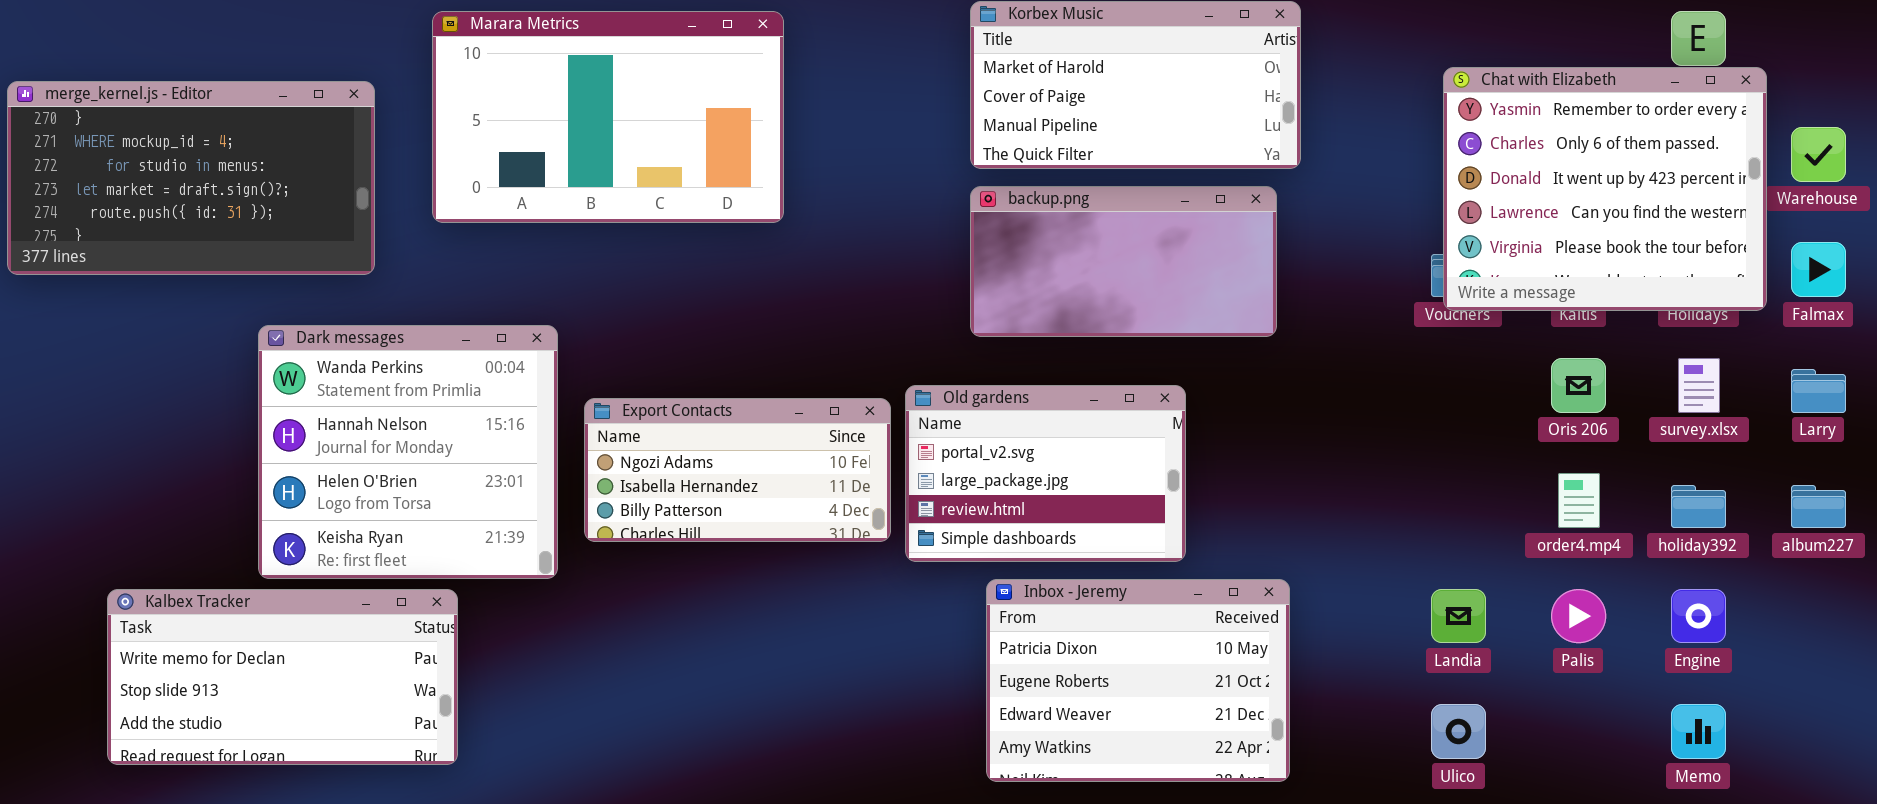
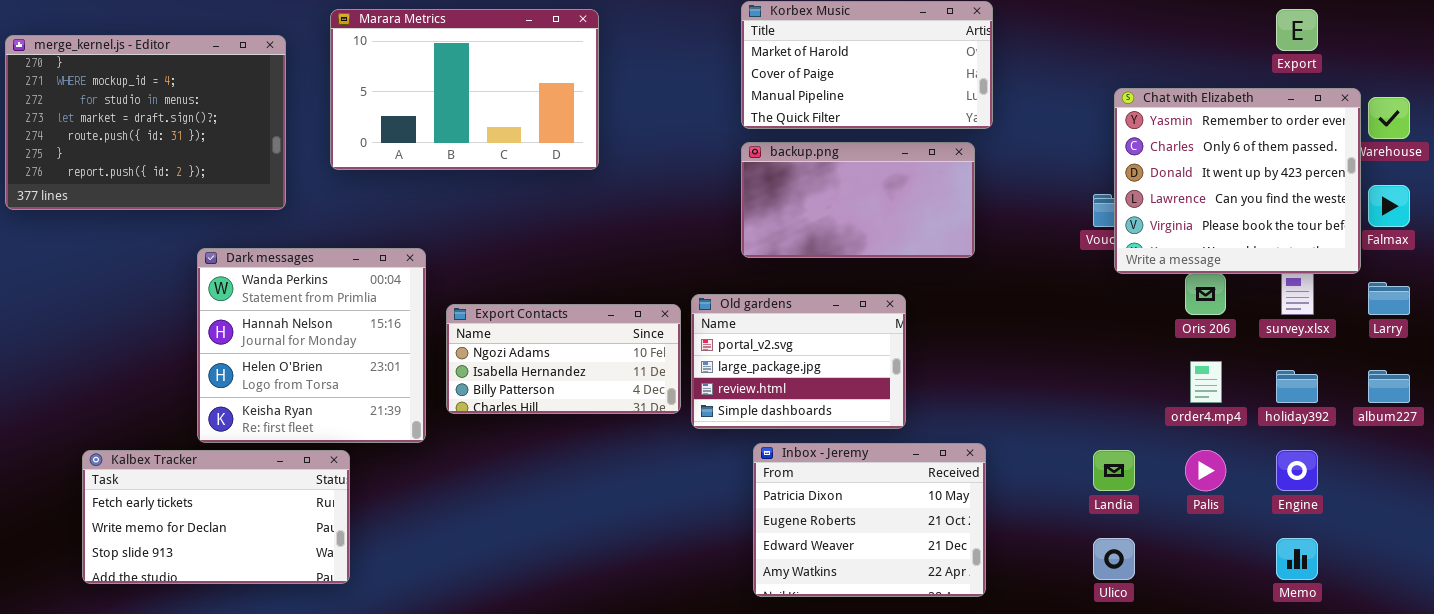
Chat with Elizabeth: [1443,67,1767,311] -> [1114,88,1361,274], moved
merge_kernel.js - Editor: [7,81,375,275] -> [5,35,286,210], resized
Kalbex Tracker: [107,589,458,765] -> [82,450,350,584], scrolled up 1 row

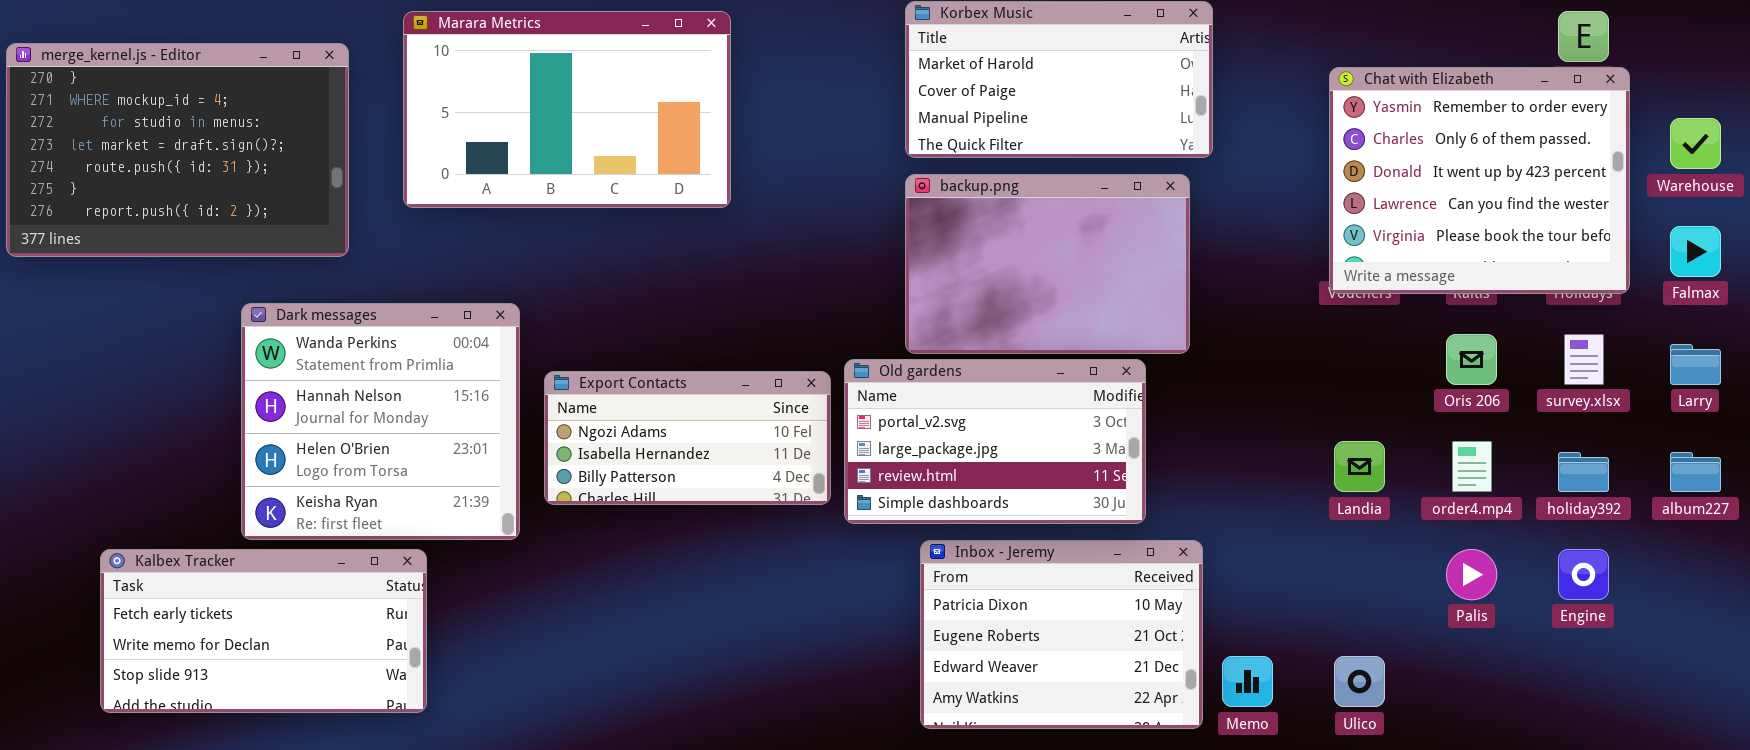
Chat with Elizabeth: [1114,88,1361,274] -> [1329,67,1630,294], moved
backup.png: [741,142,975,258] -> [905,174,1190,354], resized
Old gardens: [691,294,906,429] -> [844,359,1146,524], resized
Landia: [1093,450,1135,491] -> [1334,441,1385,492], moved
Memo: [1276,538,1318,580] -> [1222,656,1273,707], moved

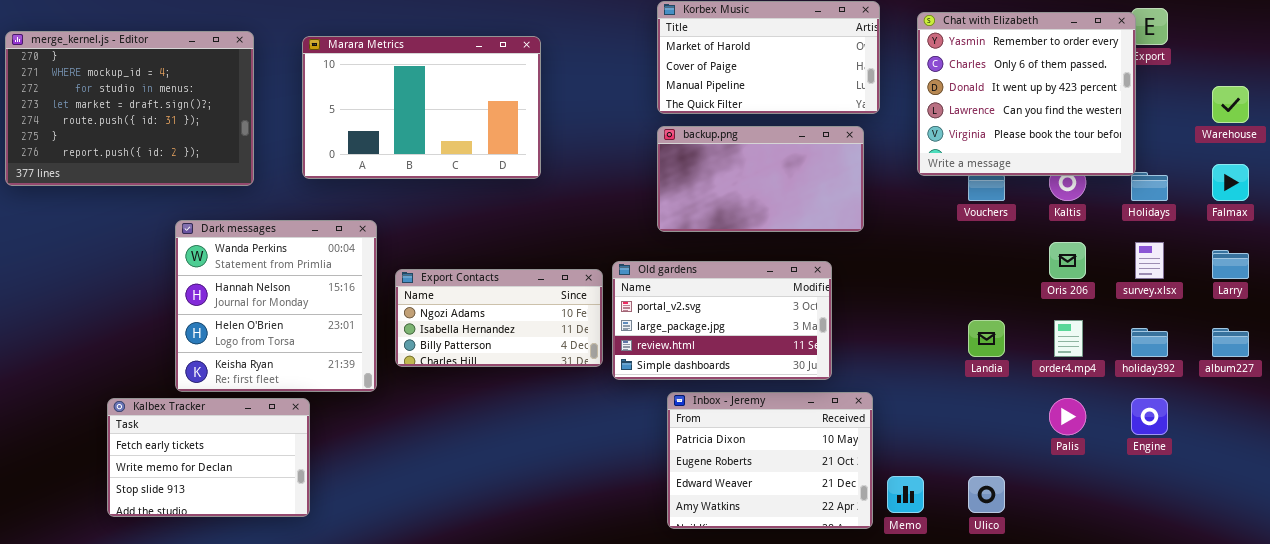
Marara Metrics: [403,11,731,208] -> [302,36,541,179], moved
Chat with Elizabeth: [1329,67,1630,294] -> [917,12,1136,176], moved
backup.png: [905,174,1190,354] -> [657,126,864,232], resized
Kalbex Tracker: [100,549,427,713] -> [107,398,310,517], resized

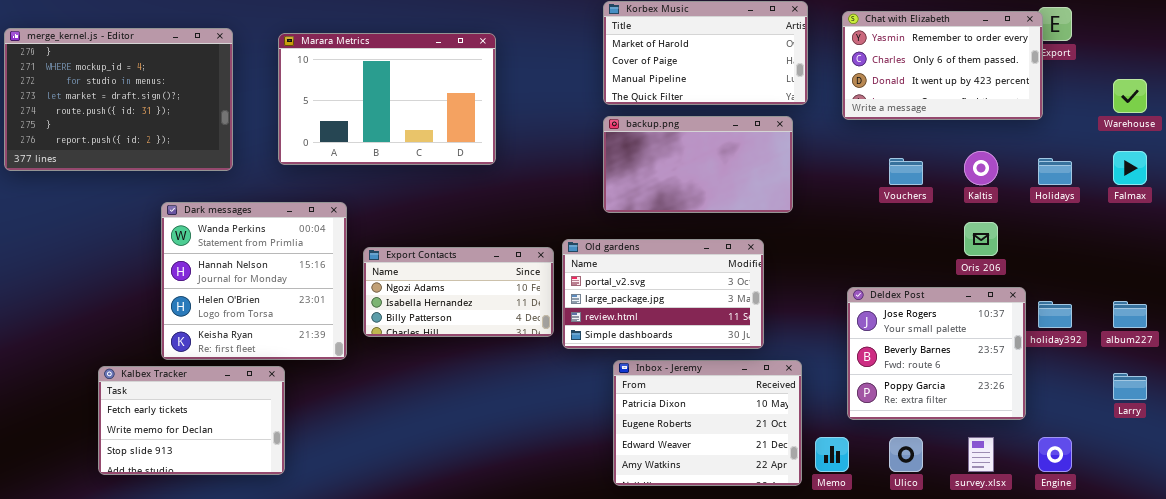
Chat with Elizabeth: [917,12,1136,176] -> [842,11,1043,120], resized
survey.xlsx: [1135,242,1164,279] -> [968,437,994,472], moved
Larry: [1212,250,1249,279] -> [1113,373,1147,400], moved
Deldex Post: none -> [847,287,1026,420], opened
Engine: [1131,398,1168,435] -> [1038,437,1072,472], moved

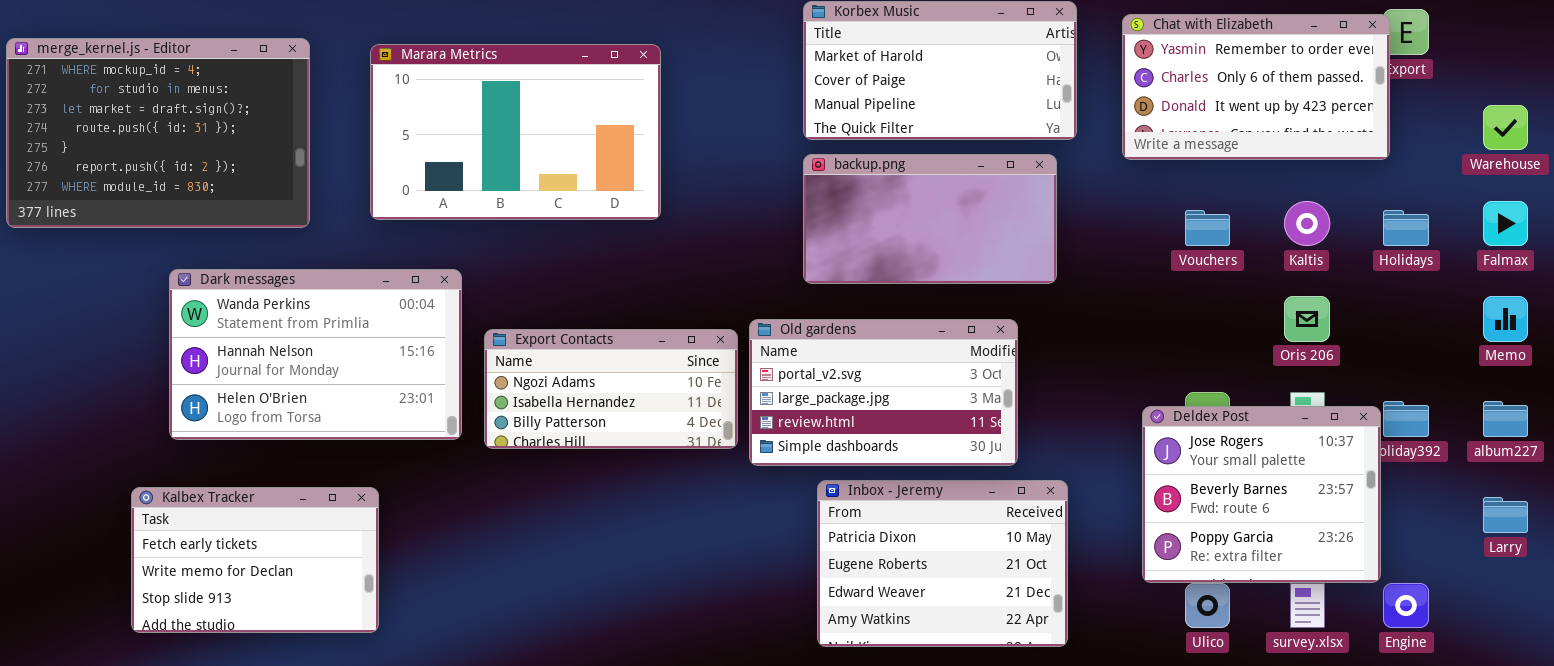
merge_kernel.js - Editor: [4,28,233,171] -> [6,38,310,228], scrolled down 1 row
Dark messages: [161,202,347,360] -> [169,269,462,440], resized
Deldex Post: [847,287,1026,420] -> [1142,406,1381,583], moved
Memo: [815,437,849,472] -> [1483,296,1528,342], moved

